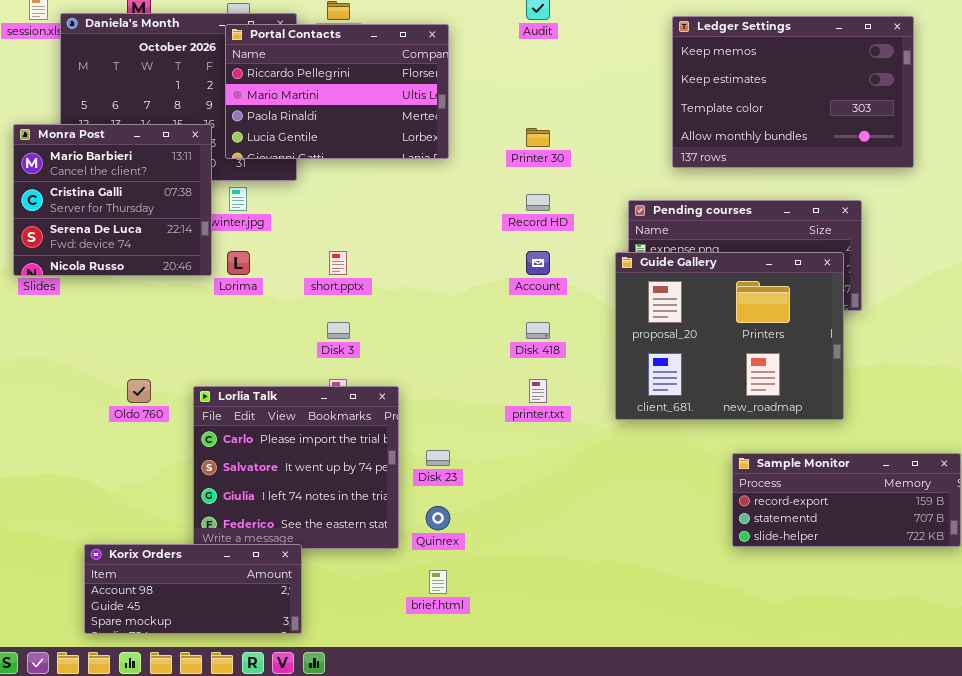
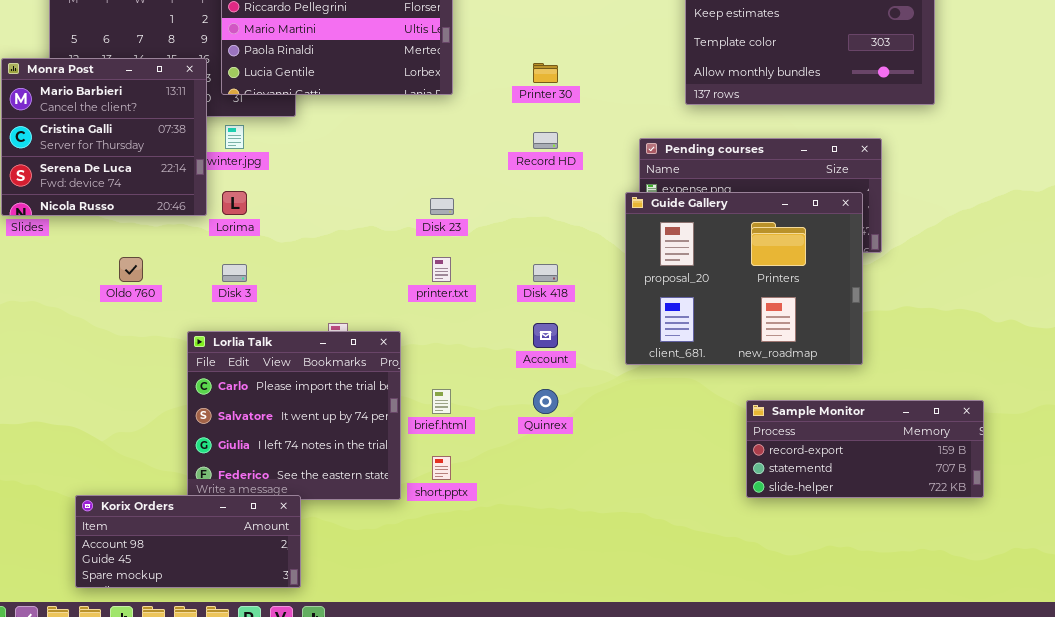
short.pptx: [329,251,347,275] -> [432,456,451,480], moved
Account: [526,251,550,275] -> [533,323,558,348], moved
Disk 3: [327,322,350,339] -> [222,264,247,282], moved
Oldo 760: [127,379,151,403] -> [119,257,143,282], moved
printer.txt: [529,379,547,403] -> [432,257,451,282], moved
Disk 23: [426,450,450,466] -> [430,198,454,215], moved
Quinrex: [426,506,450,530] -> [533,389,558,414], moved
brief.html: [429,570,447,594] -> [432,389,451,414], moved

